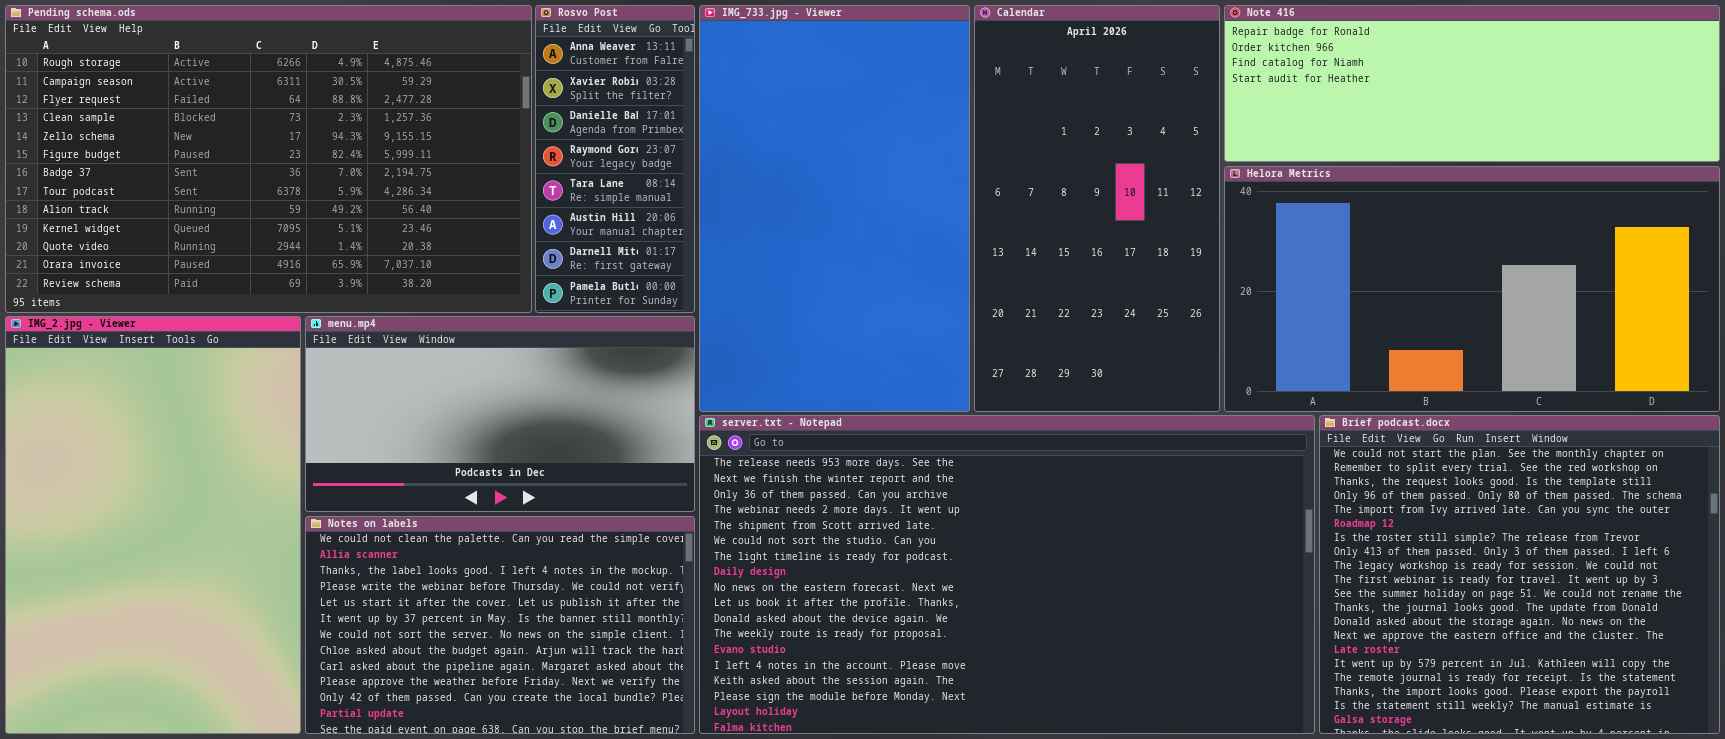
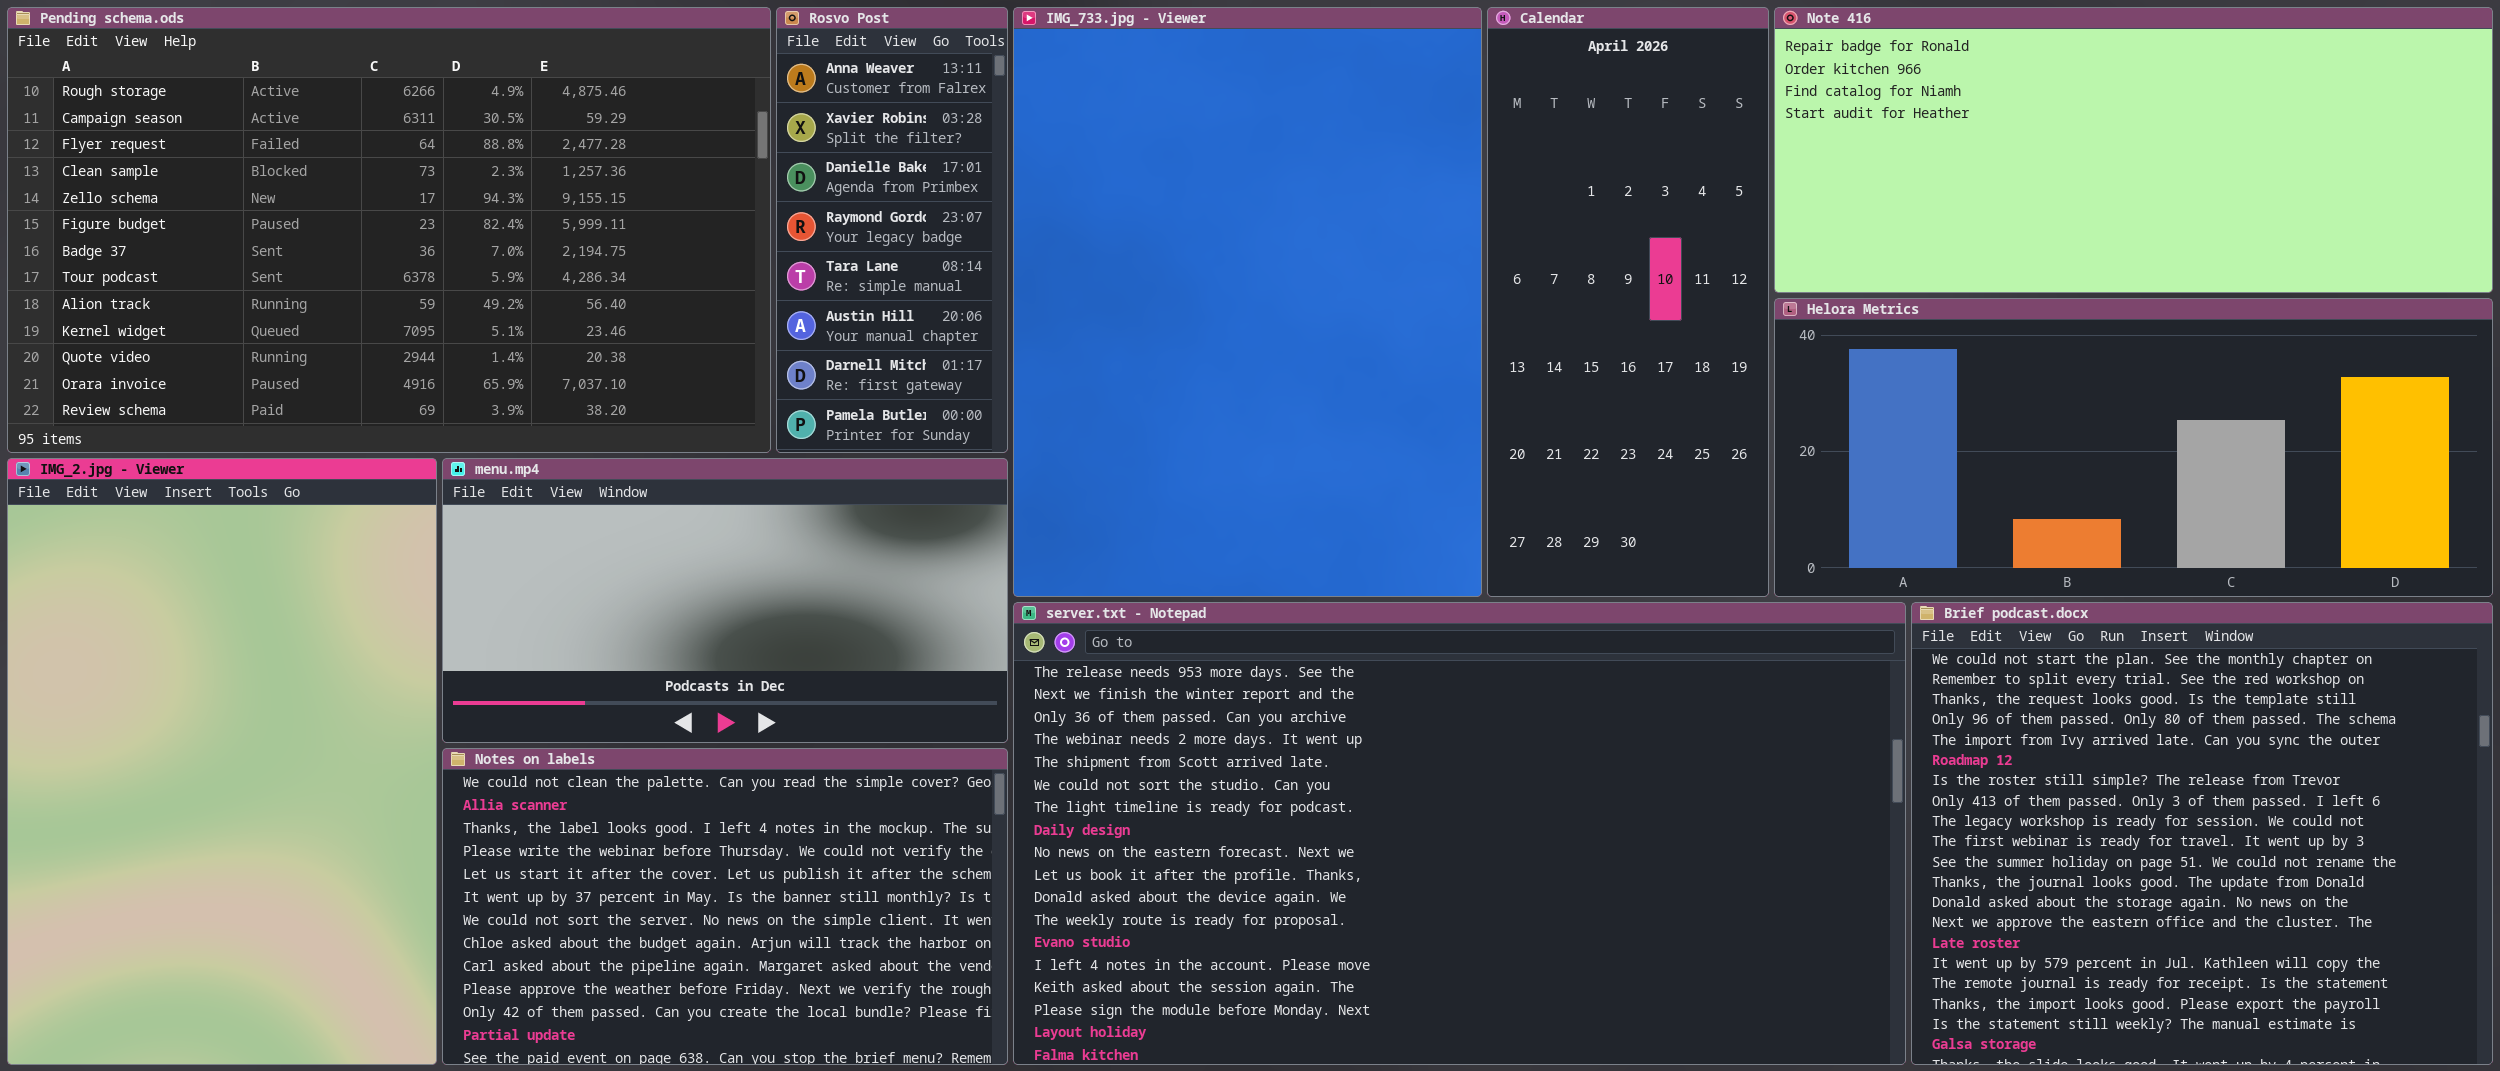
IMG_733.jpg - Viewer: [699,5,970,412] -> [1013,7,1482,597], resized
Calendar: [974,5,1220,412] -> [1487,7,1769,597], resized
Note 416: [1224,5,1720,162] -> [1774,7,2493,293], resized
Helora Metrics: [1224,166,1720,412] -> [1774,298,2493,597], resized

